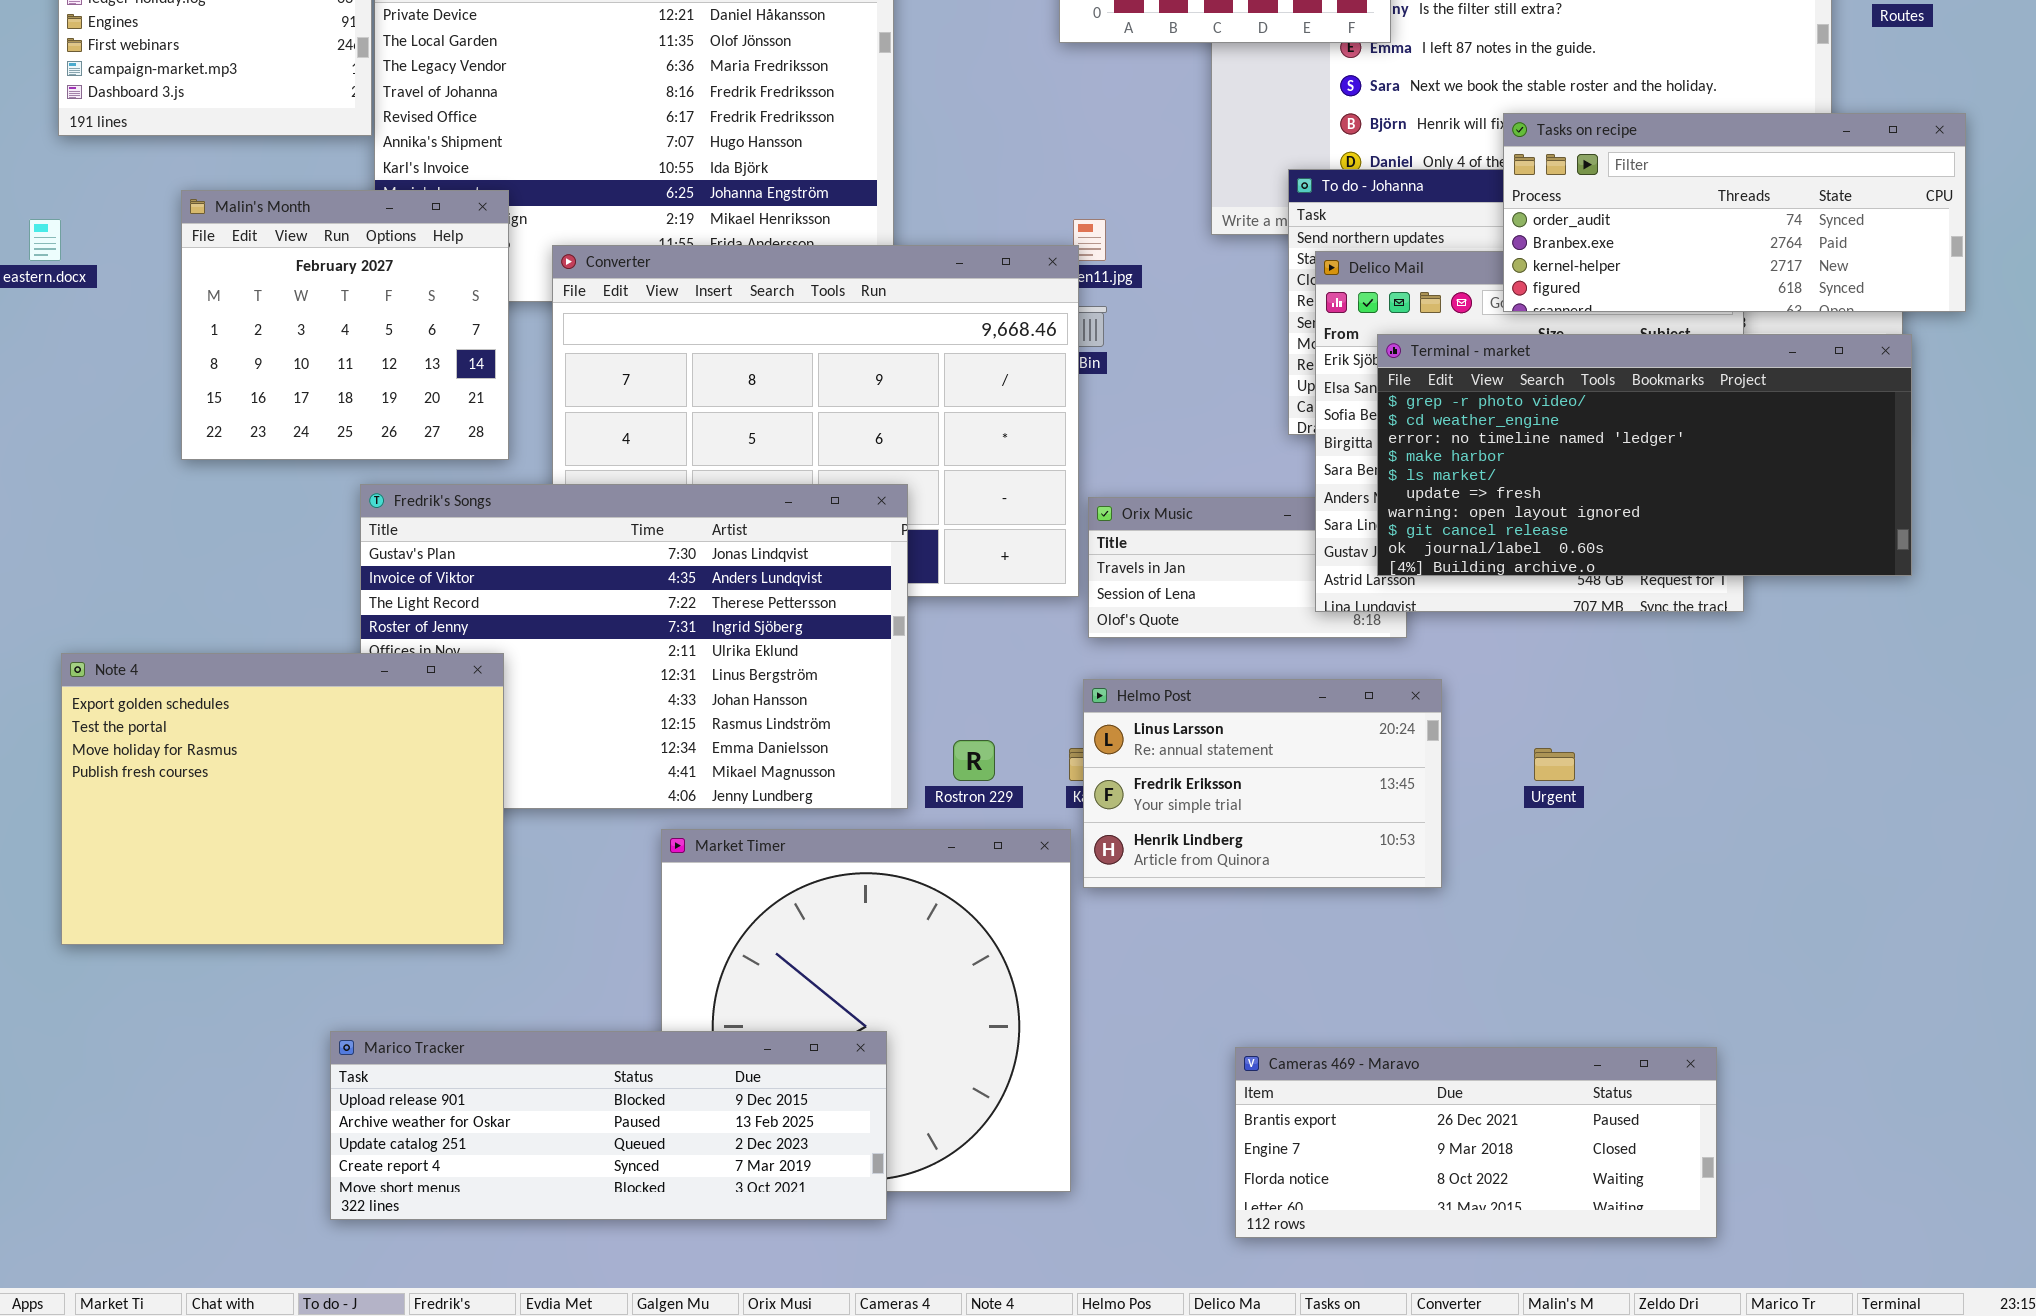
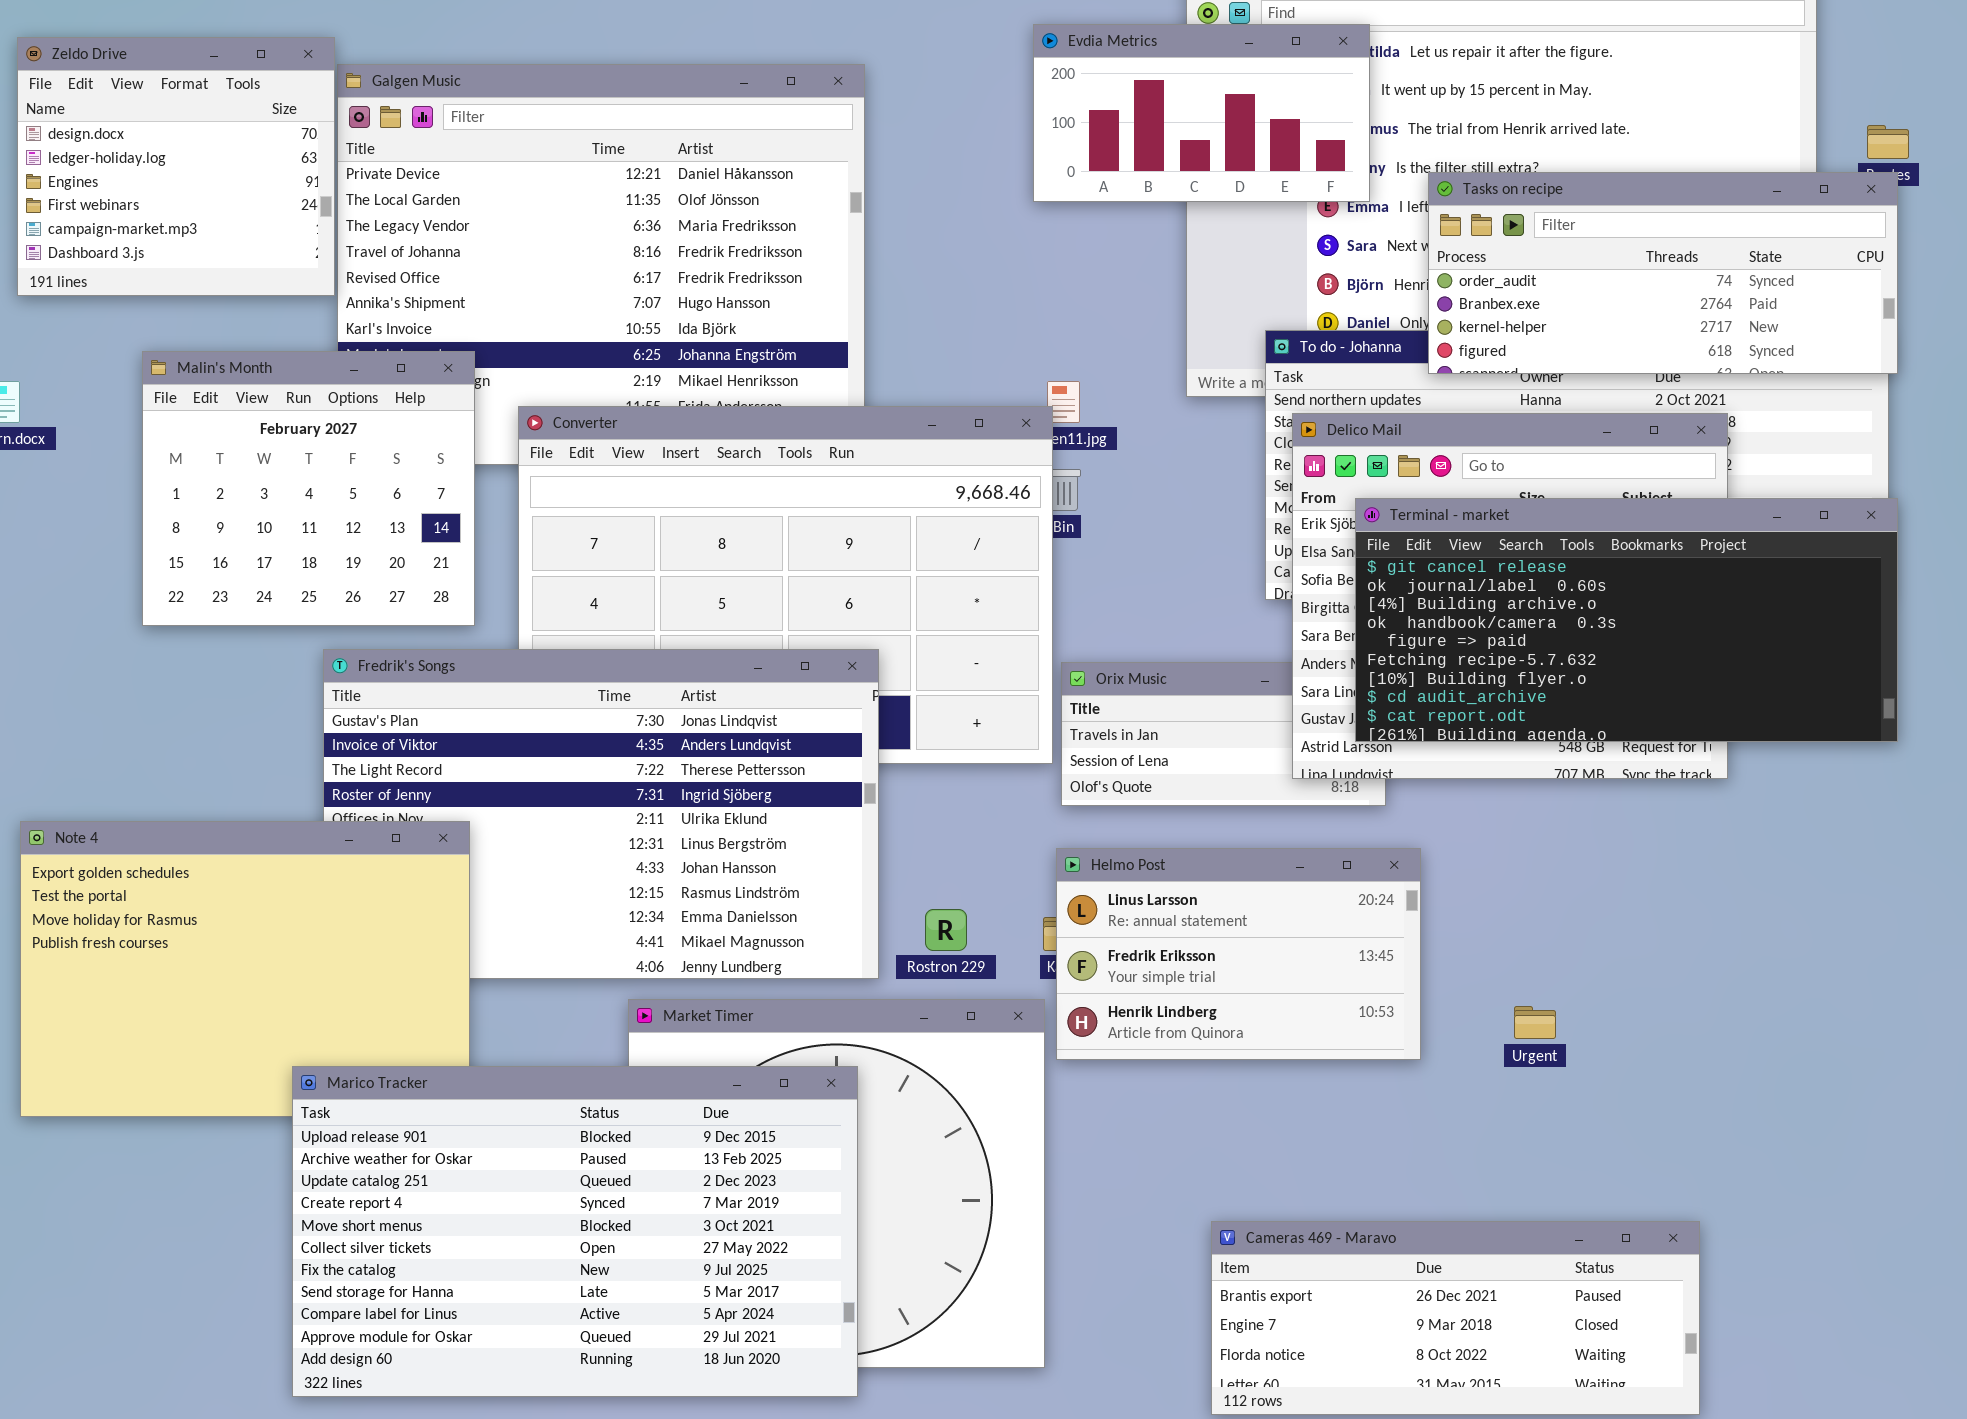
Tasks on recipe: [1503,113,1966,312] -> [1428,172,1898,374], moved
Terminal - market: [1377,334,1912,576] -> [1355,498,1898,742], scrolled down 7 rows
Urgent: [1534,748,1575,781] -> [1514,1006,1556,1039], moved
Marico Tracker: [330,1031,887,1220] -> [292,1066,858,1397], resized

